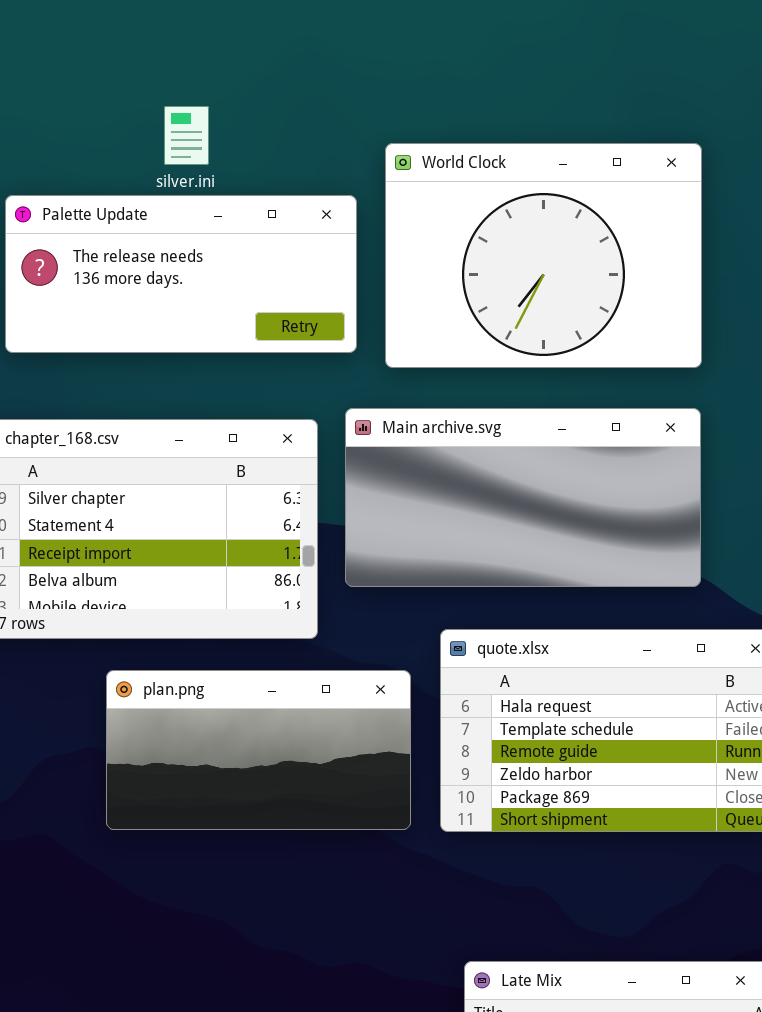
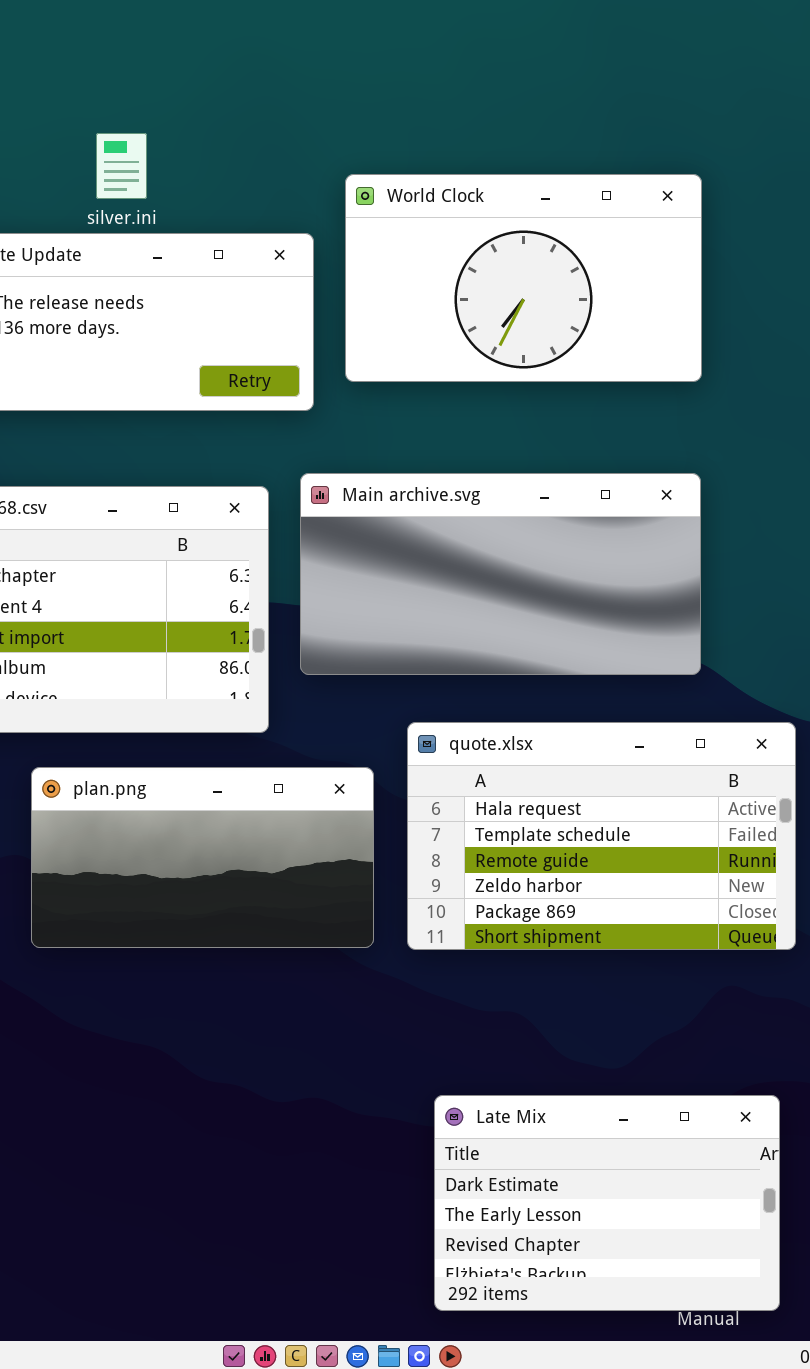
World Clock: [385,143,702,368] -> [345,174,702,382], resized

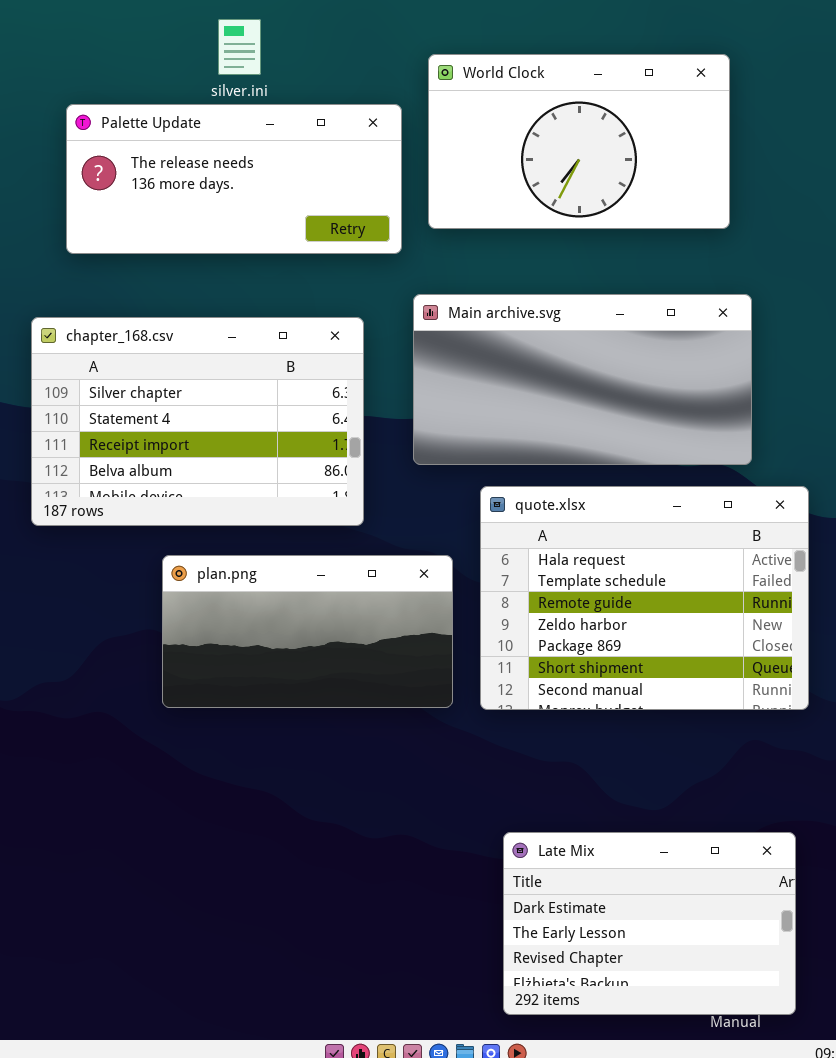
Main archive.svg: [300,473,701,675] -> [413,294,752,465], moved
quote.xlsx: [407,722,796,950] -> [480,486,809,710], resized

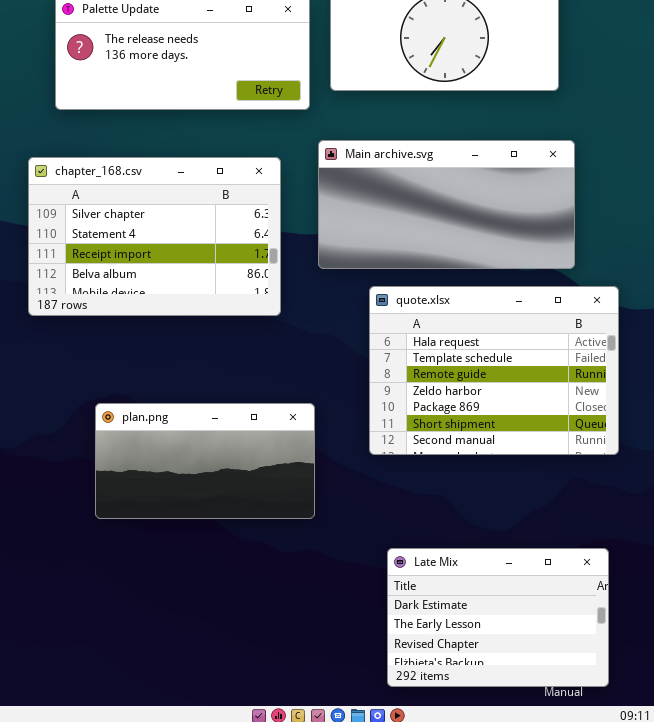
plan.png: [162,555,453,708] -> [95,403,315,519], moved

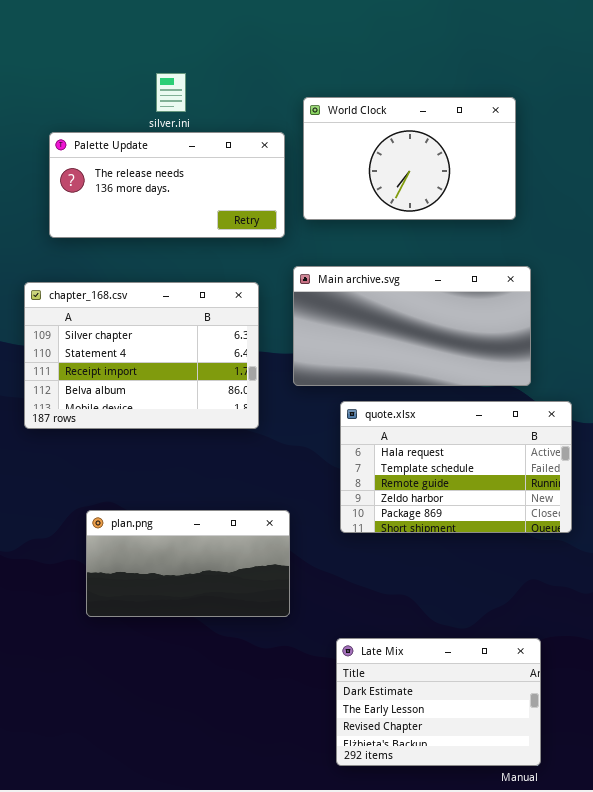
quote.xlsx: [369,286,619,455] -> [340,401,572,533], resized
Late Mix: [387,548,609,687] -> [336,638,541,766], moved

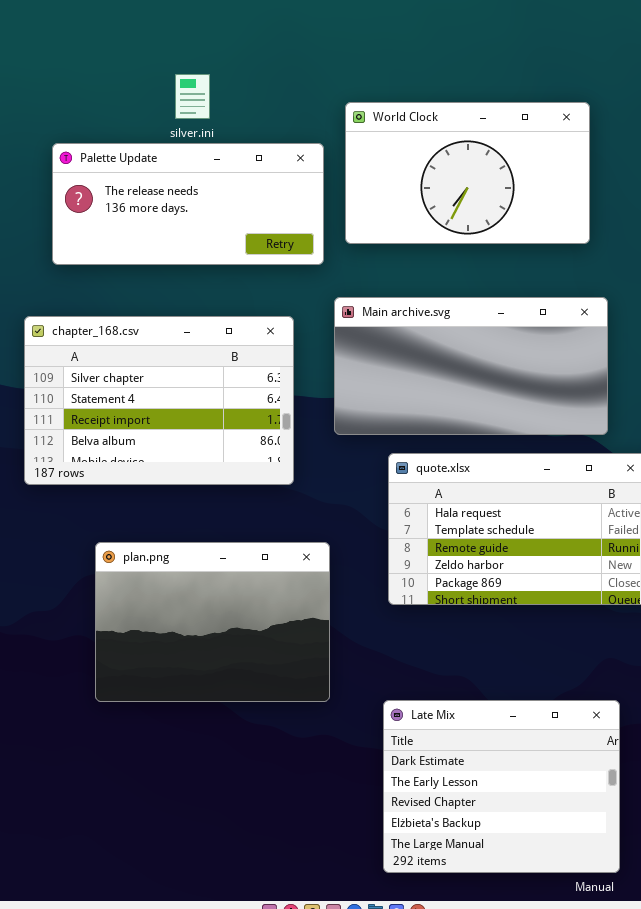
plan.png: [86,510,290,617] -> [95,542,330,702], resized
Late Mix: [336,638,541,766] -> [383,700,620,873], resized

